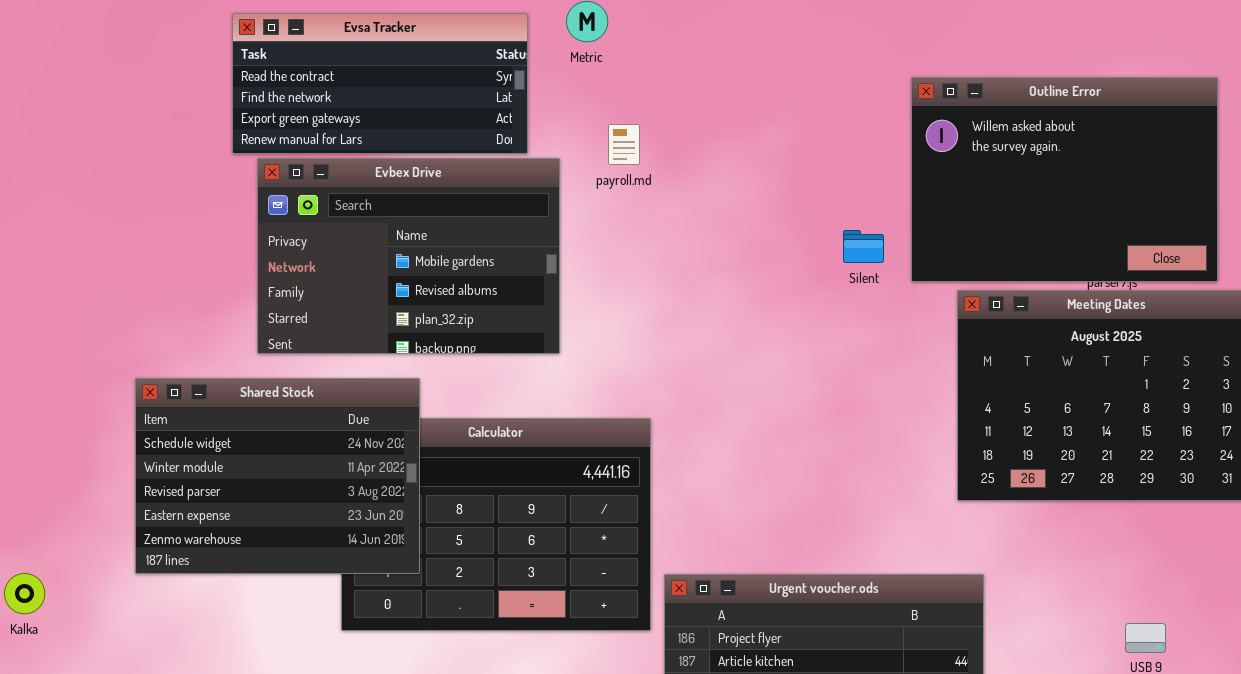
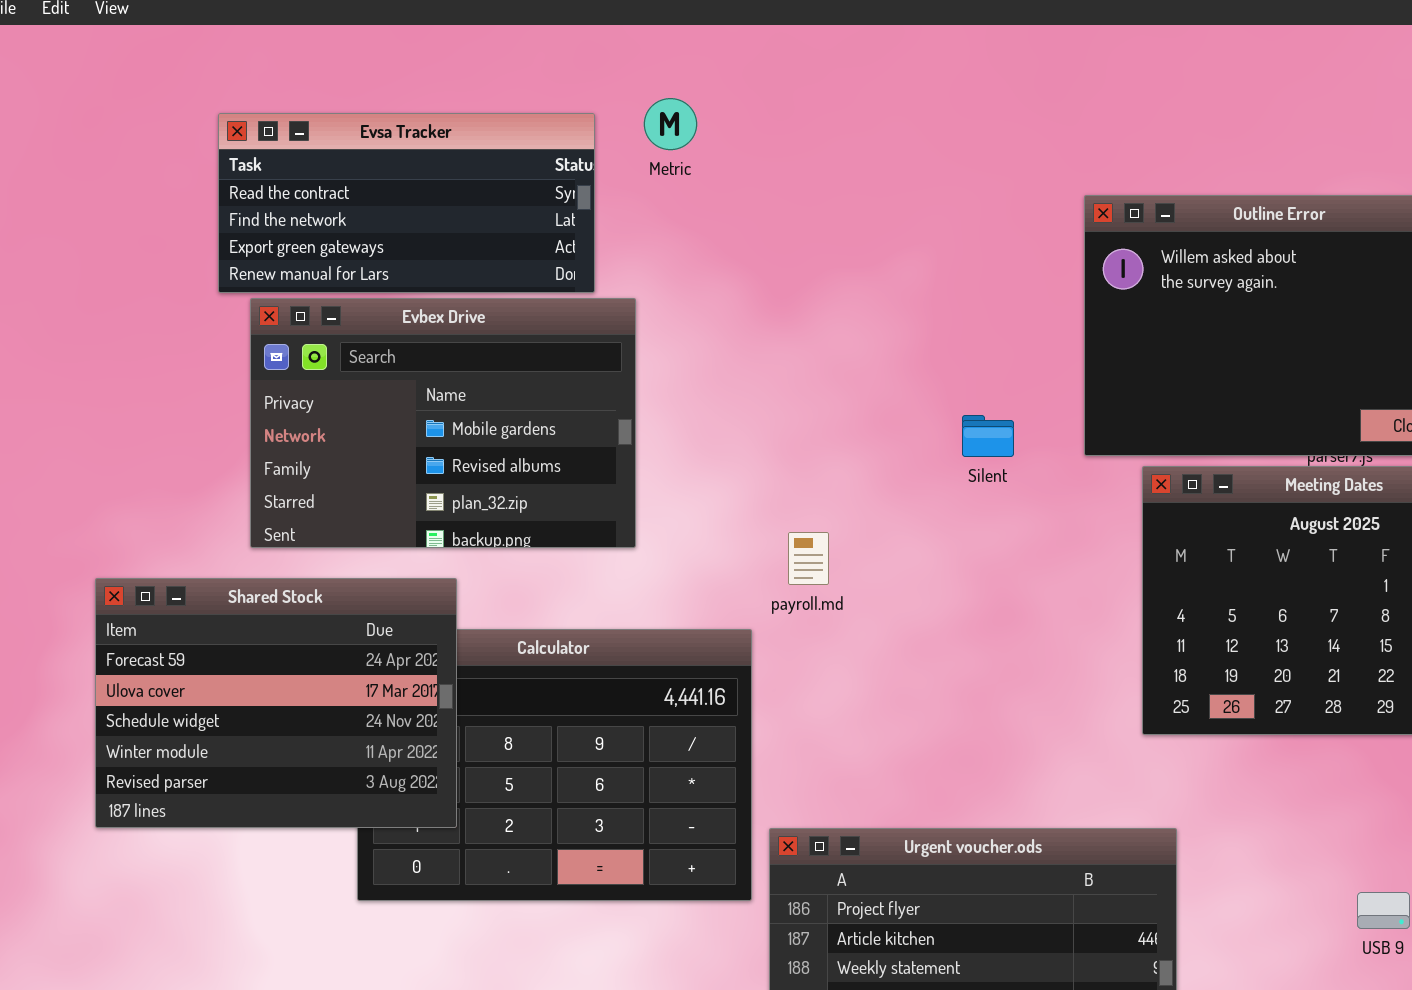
payroll.md: [608,124,640,165] -> [788,532,829,585], moved
Silent: [843,230,884,263] -> [962,415,1014,457], moved
Shared Stock: [135,378,420,574] -> [95,578,457,828], scrolled up 2 rows

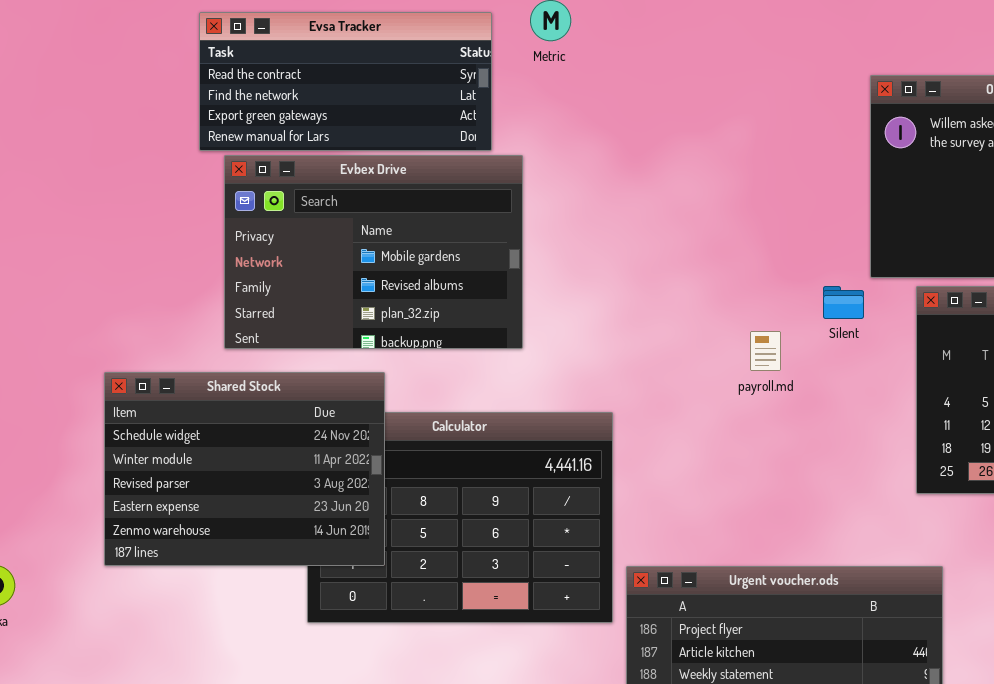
Silent: [962,415,1014,457] -> [823,286,864,319], moved
payroll.md: [788,532,829,585] -> [750,331,781,371], moved
Shared Stock: [95,578,457,828] -> [104,372,385,566], scrolled down 2 rows

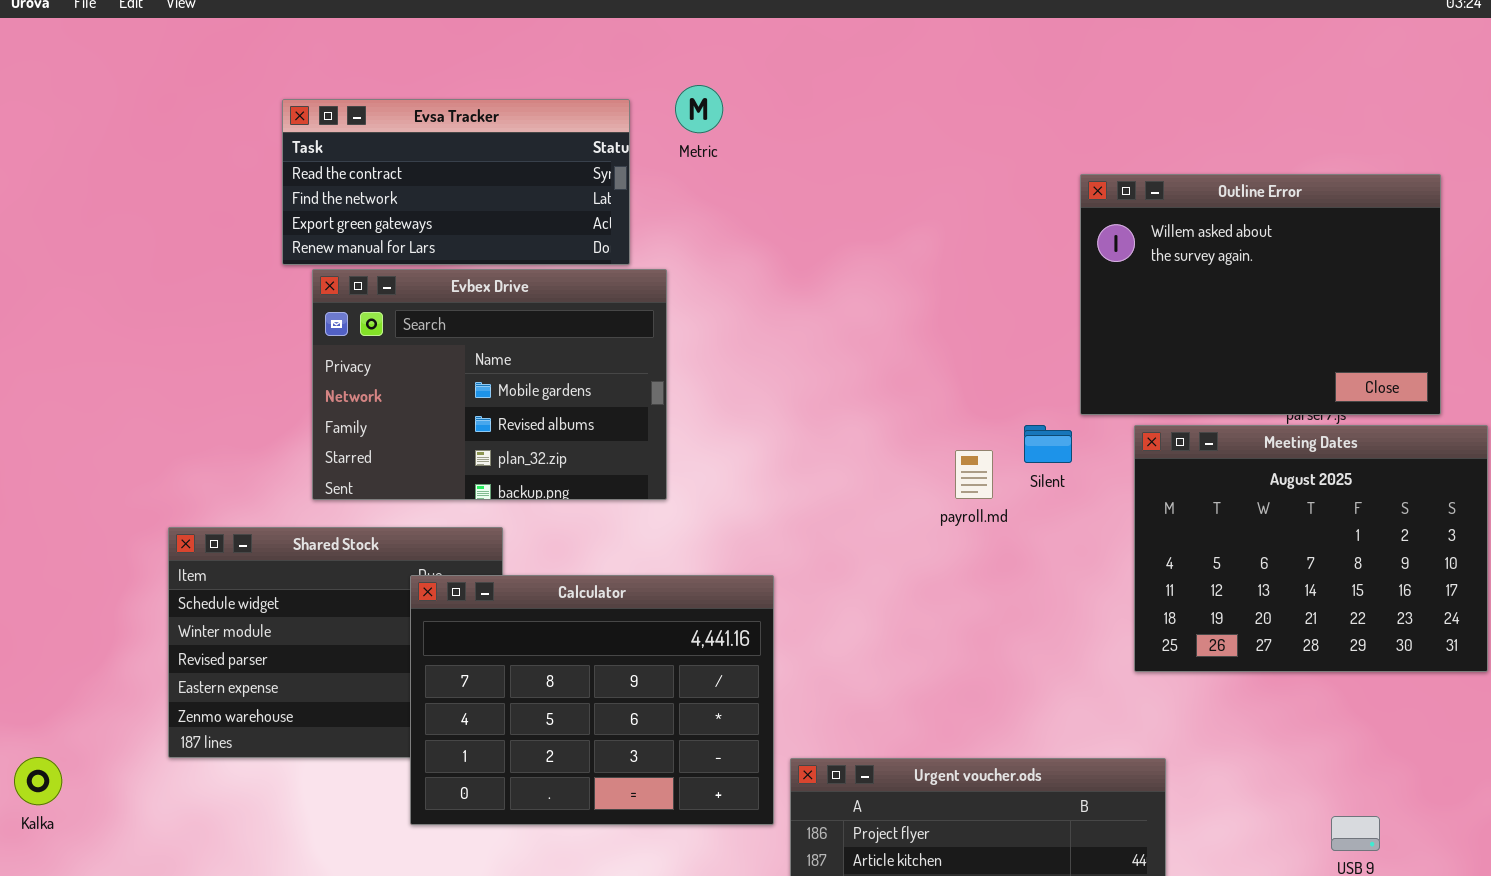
payroll.md: [750,331,781,371] -> [955,450,993,499], moved
Calculator: [307,412,613,623] -> [410,575,774,825], raised

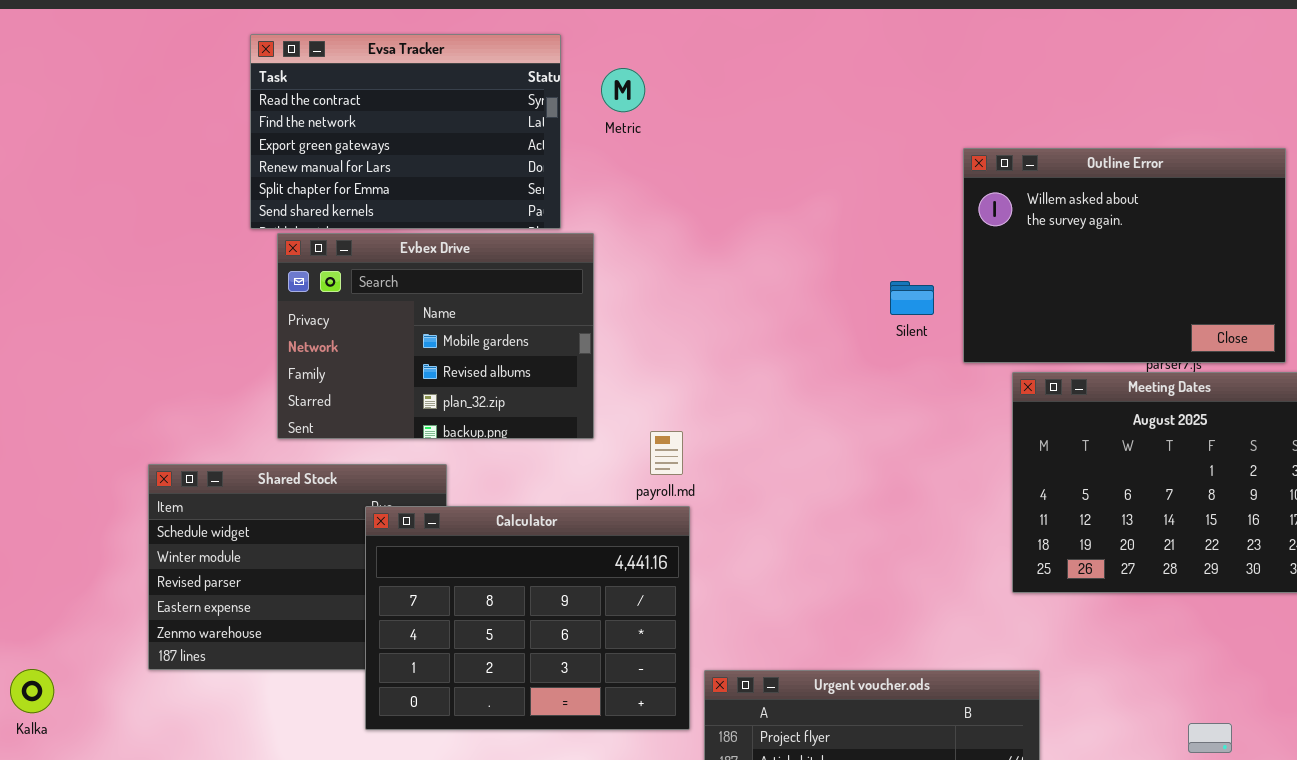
Evsa Tracker: [282,99,630,265] -> [250,34,561,229], resized
Silent: [1024,425,1072,463] -> [890,281,934,315], moved
payroll.md: [955,450,993,499] -> [650,431,683,475], moved

